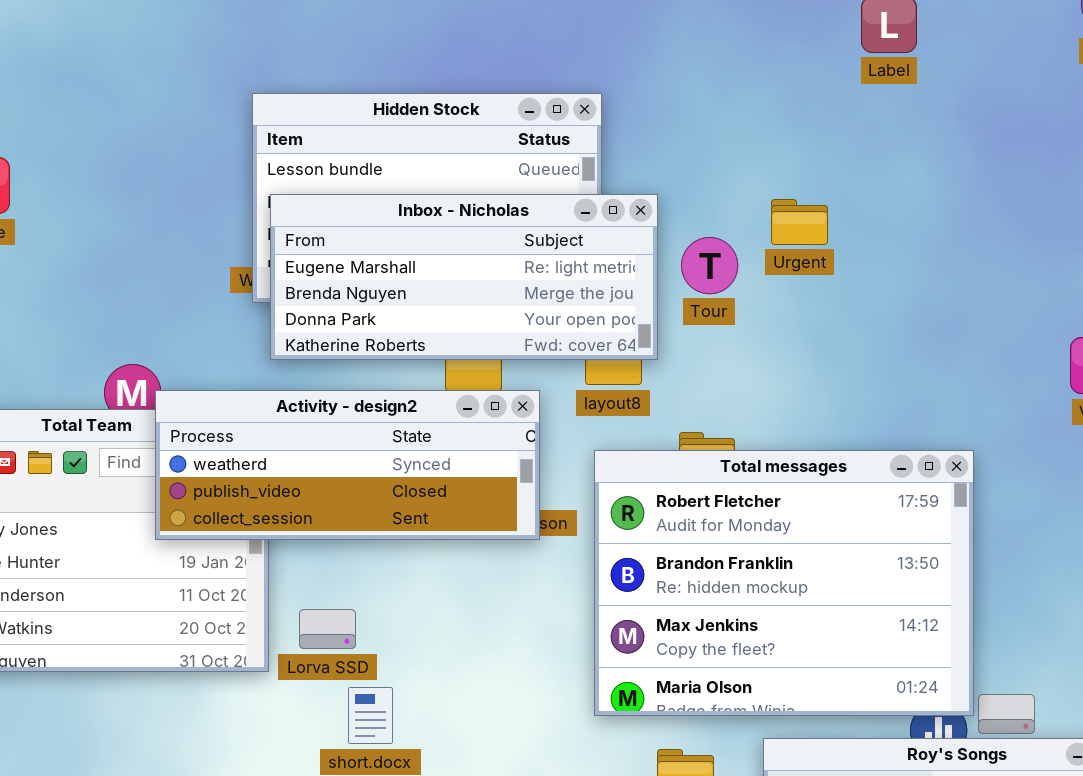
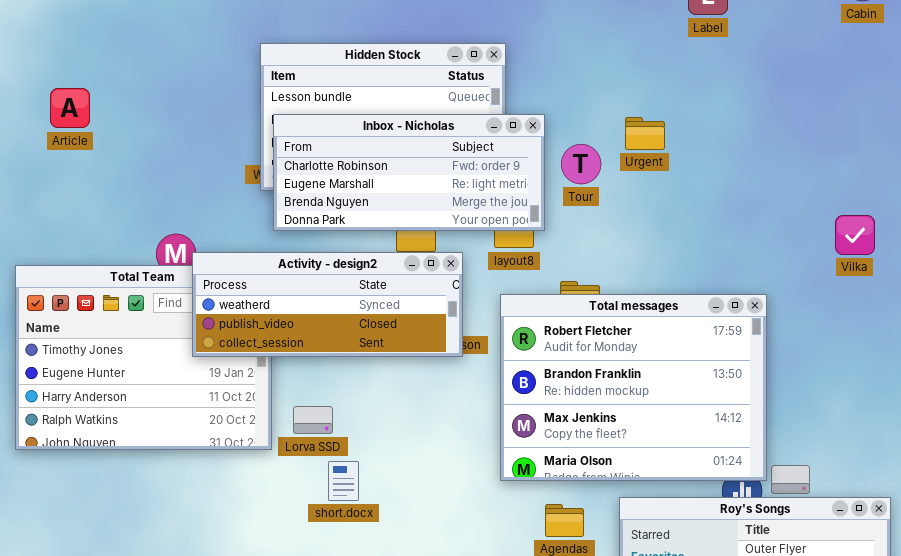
Inbox - Nicholas: [270,194,658,360] -> [273,114,545,231], scrolled up 1 row

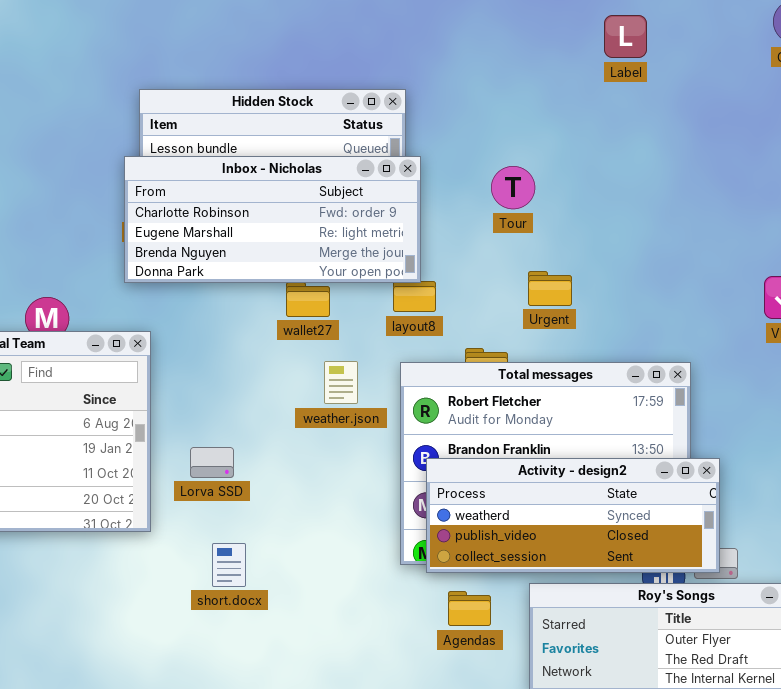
Inbox - Nicholas: [273,114,545,231] -> [124,156,421,283], moved
Urgent: [625,117,665,150] -> [528,271,572,306], moved
Tour: [561,144,601,184] -> [491,166,535,209], moved
Activity - design2: [192,252,463,357] -> [426,458,720,573], moved
Lorva SSD: [293,406,333,434] -> [190,447,234,478], moved

